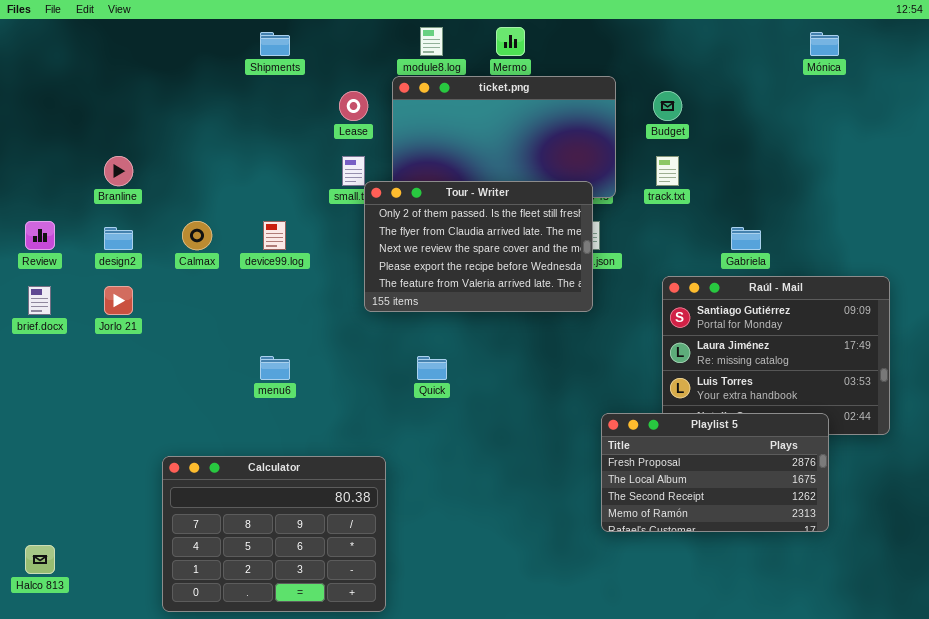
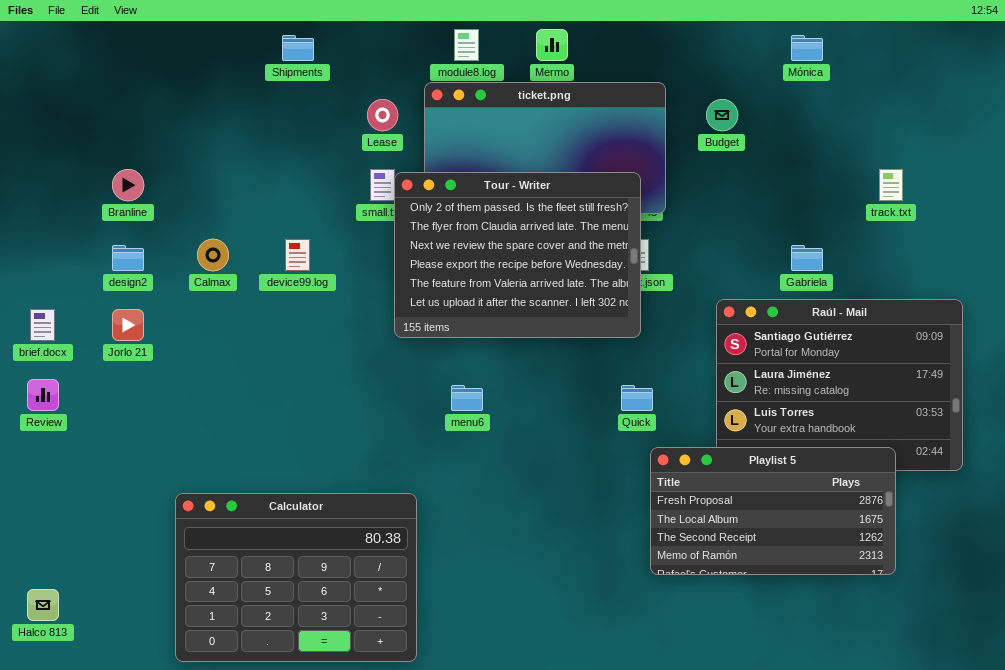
Mónica: [810,32,839,56] -> [791,35,823,61], moved
track.txt: [656,156,679,186] -> [879,169,903,201], moved
Tour - Writer: [364,181,593,312] -> [394,172,641,338], resized
Review: [25,221,55,250] -> [27,379,59,411], moved
menu6: [260,356,290,380] -> [451,385,483,411], moved
Quick: [417,356,447,380] -> [621,385,653,411], moved

